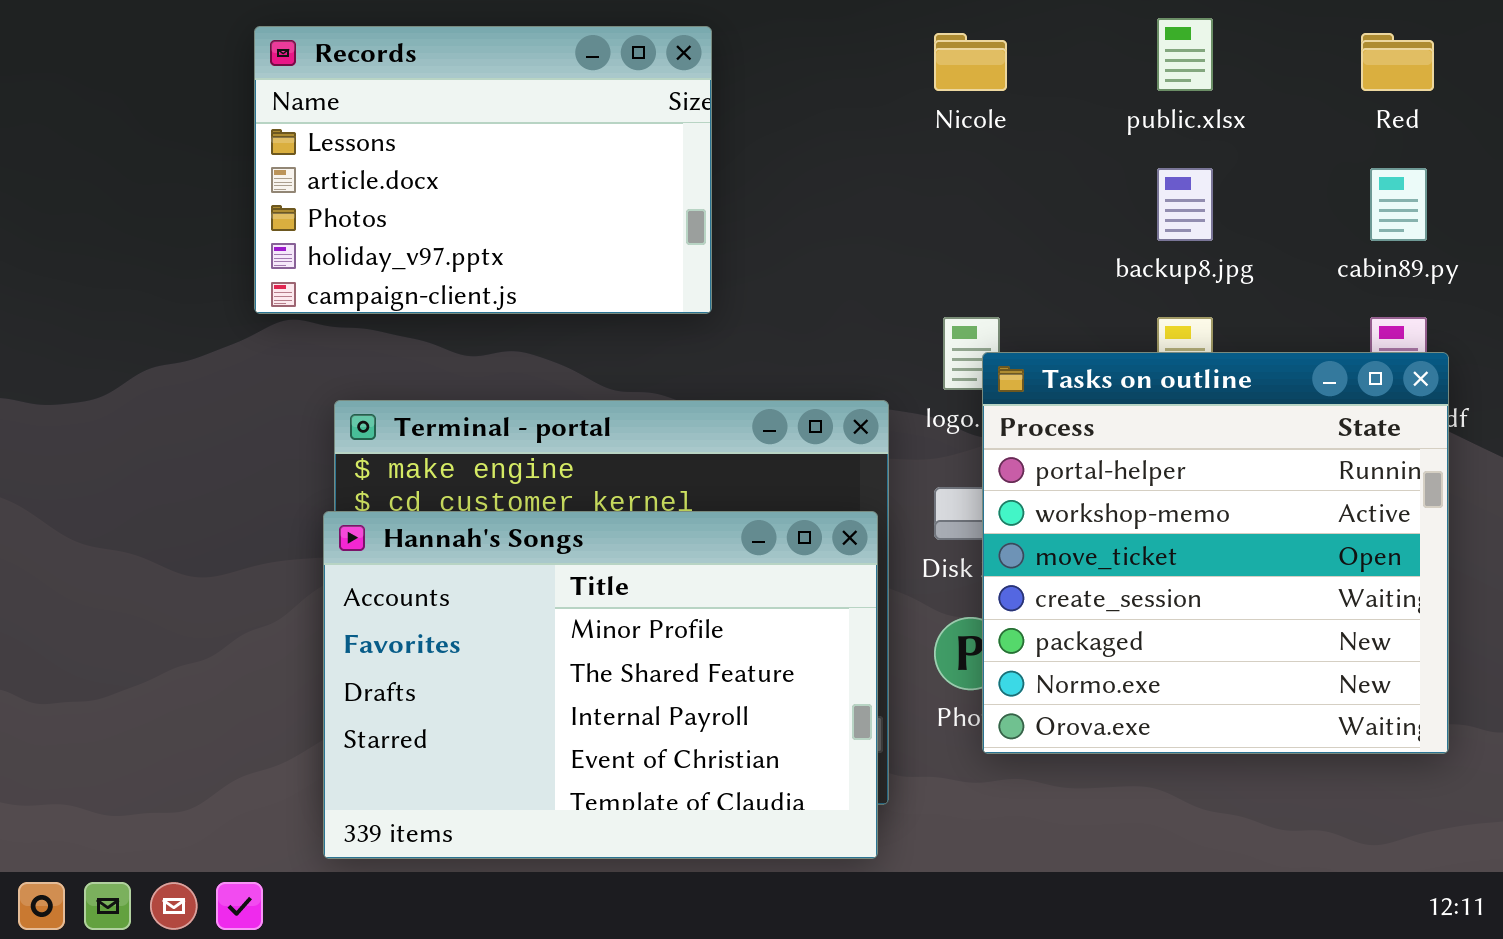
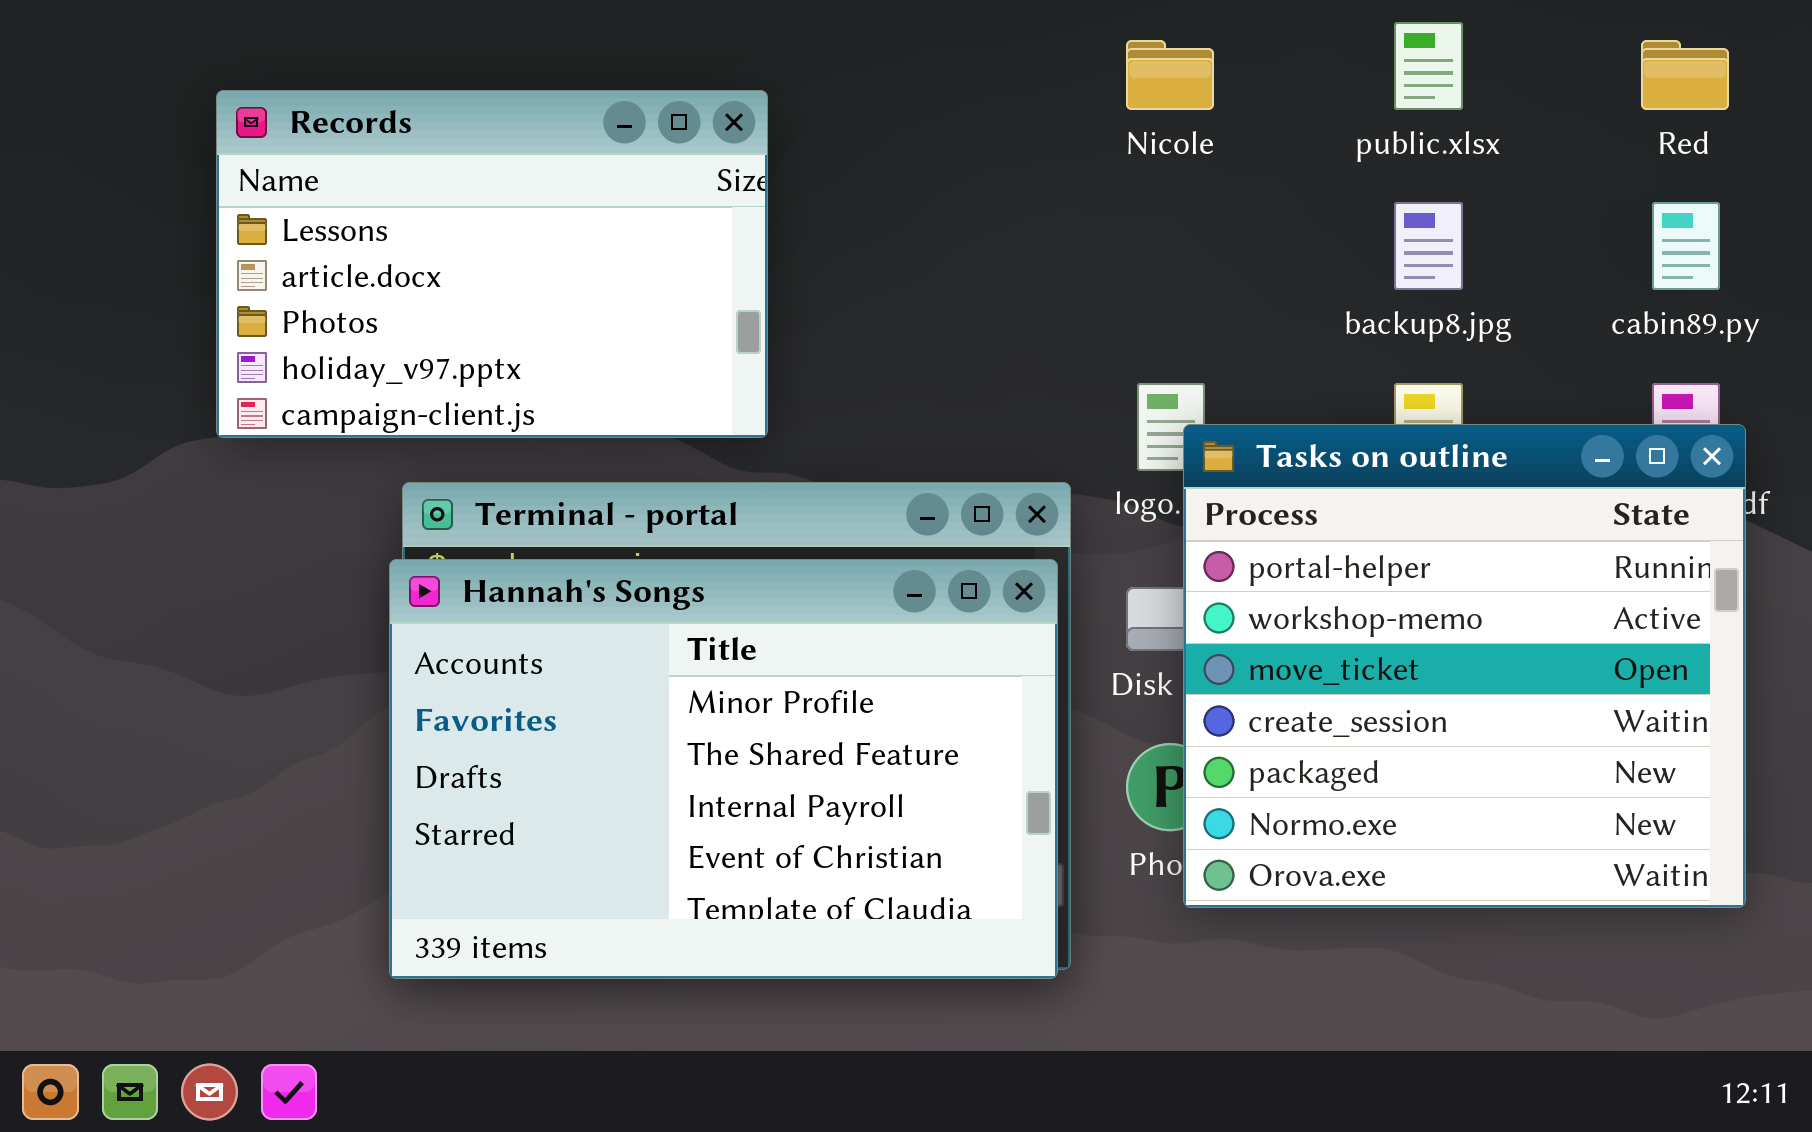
Records: [254,26,712,314] -> [216,90,768,438], moved
Hannah's Songs: [323,511,878,859] -> [389,559,1058,979], moved

